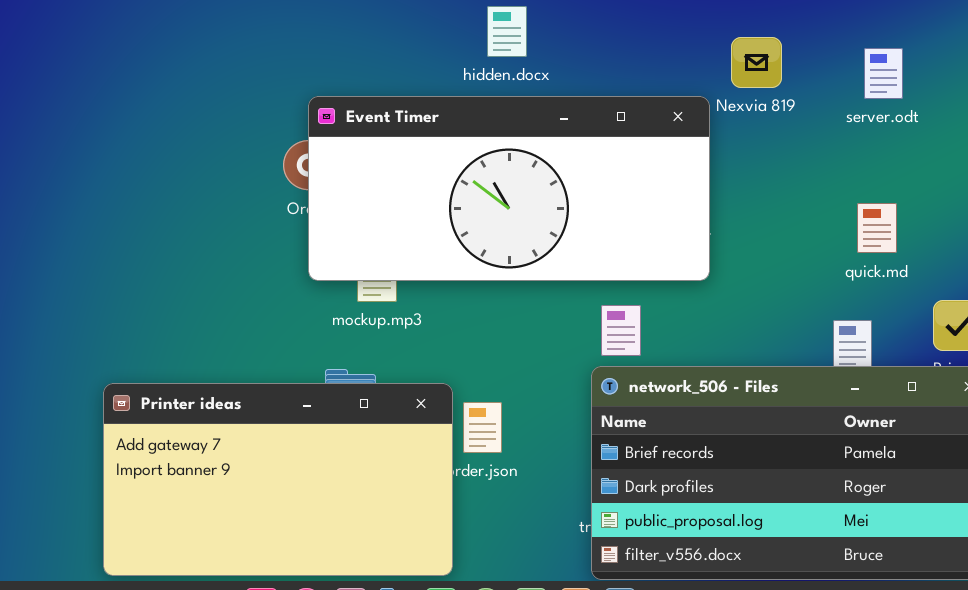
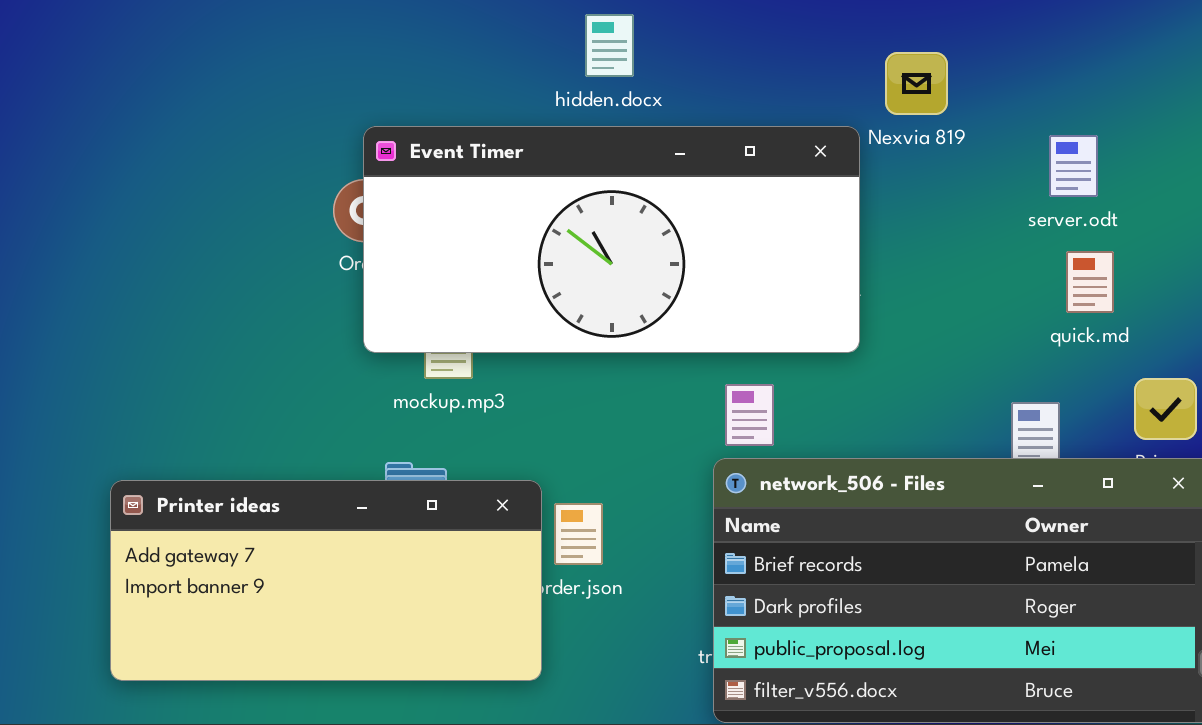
server.odt: [864,48,903,99] -> [1049,135,1098,197], moved
quick.md: [857,203,897,253] -> [1066,251,1114,313], moved
Printer ideas: [103,383,453,576] -> [110,480,542,681], resized

